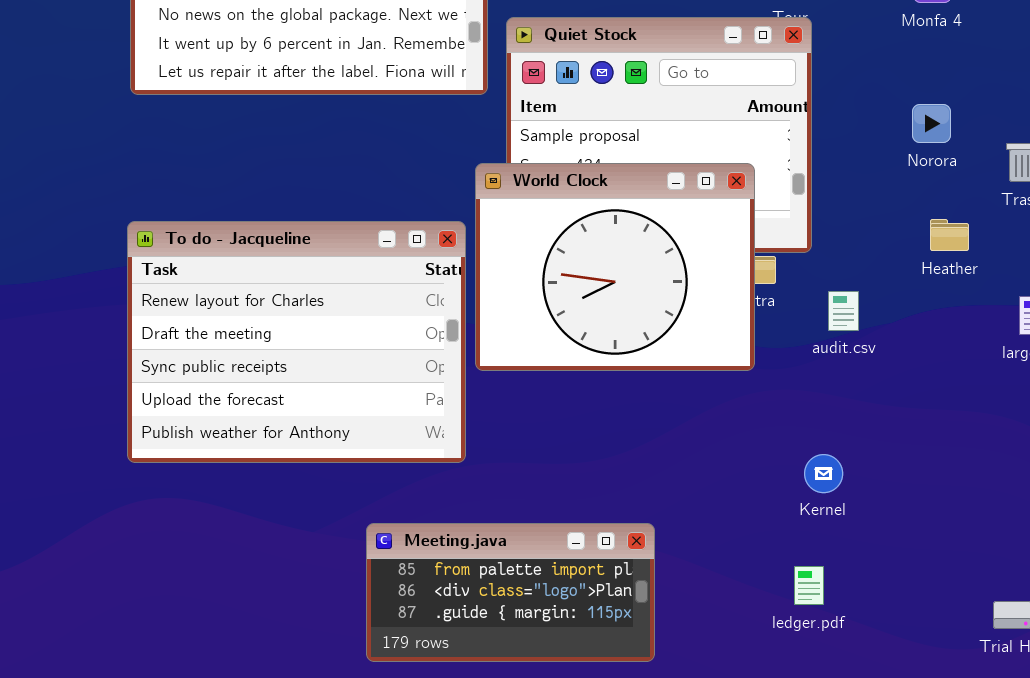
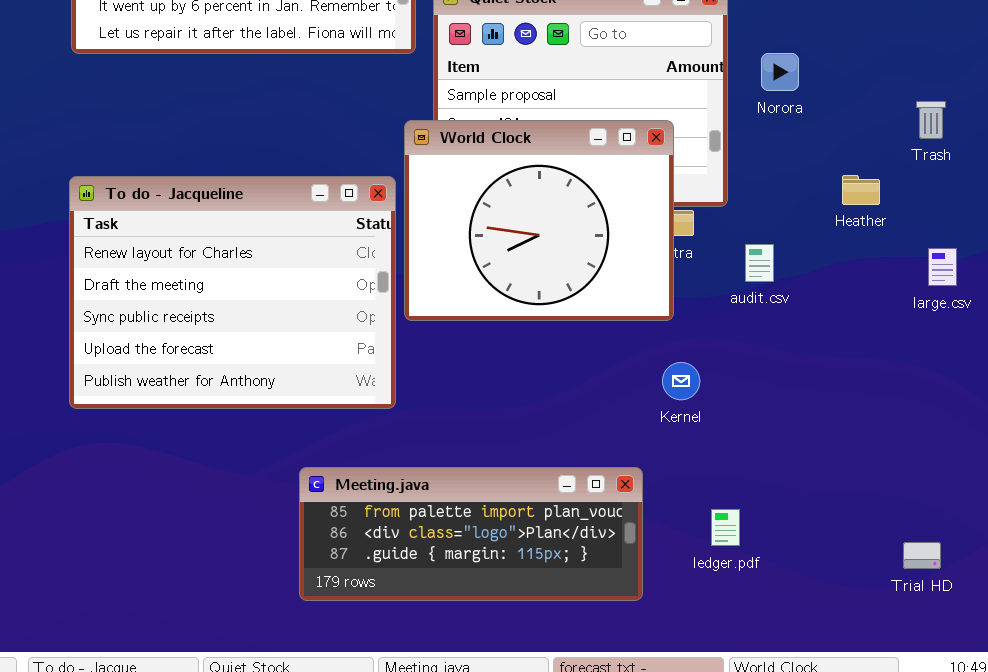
Norora: [912,104,951,143] -> [761,53,799,91], moved
Kernel: [804,454,843,493] -> [662,362,700,400], moved
Meeting.java: [366,523,655,662] -> [299,467,643,601], resized

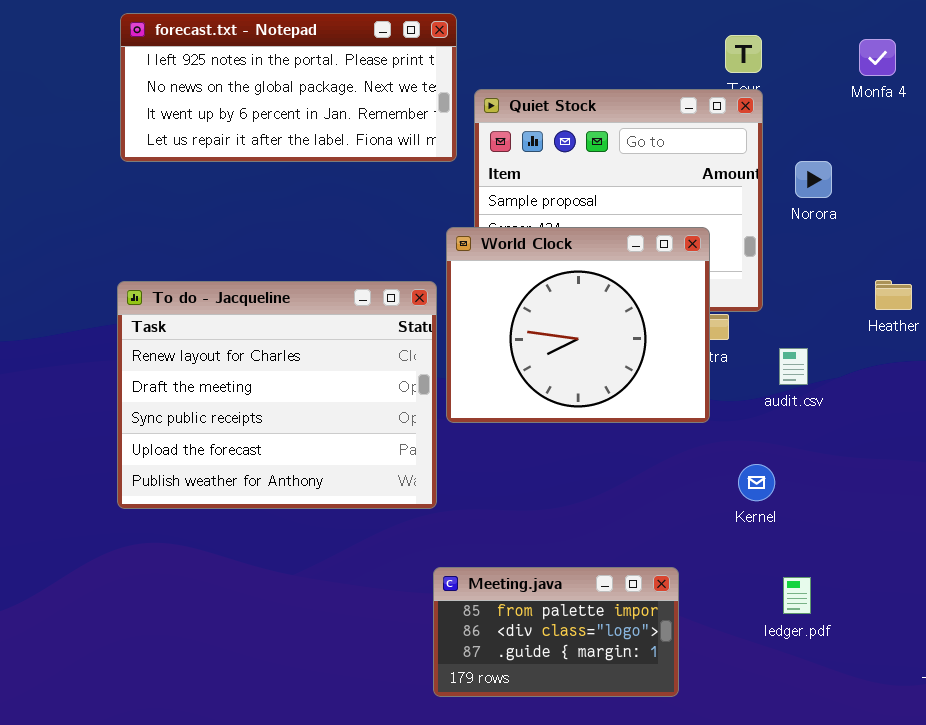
Kernel: [662,362,700,400] -> [738,464,775,501], moved
Meeting.java: [299,467,643,601] -> [433,567,679,697], resized
ledger.pdf: [711,509,740,546] -> [783,577,811,614], moved

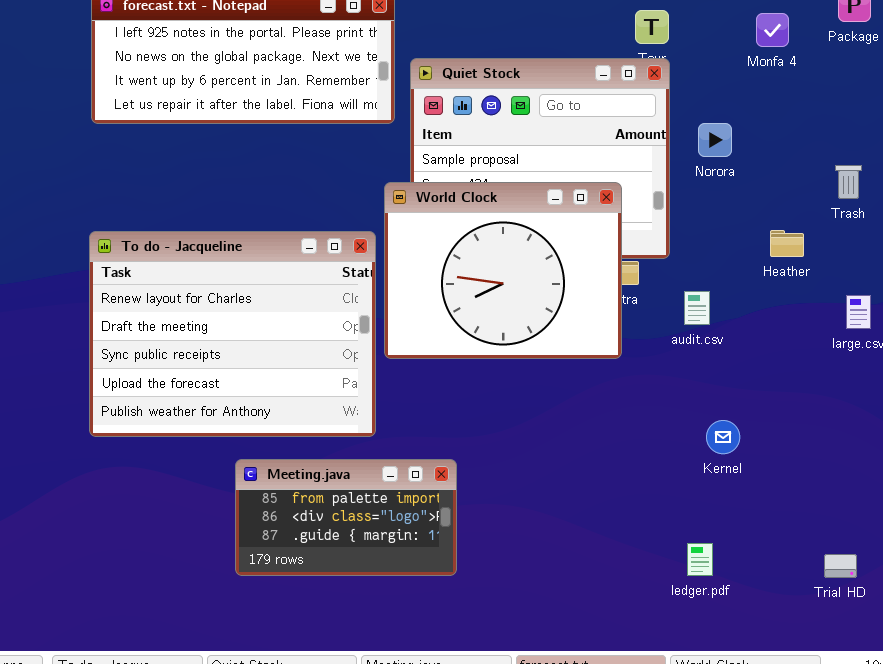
Kernel: [738,464,775,501] -> [706,420,740,454], moved
Meeting.java: [433,567,679,697] -> [235,459,457,576], moved
ledger.pdf: [783,577,811,614] -> [687,543,713,576], moved

